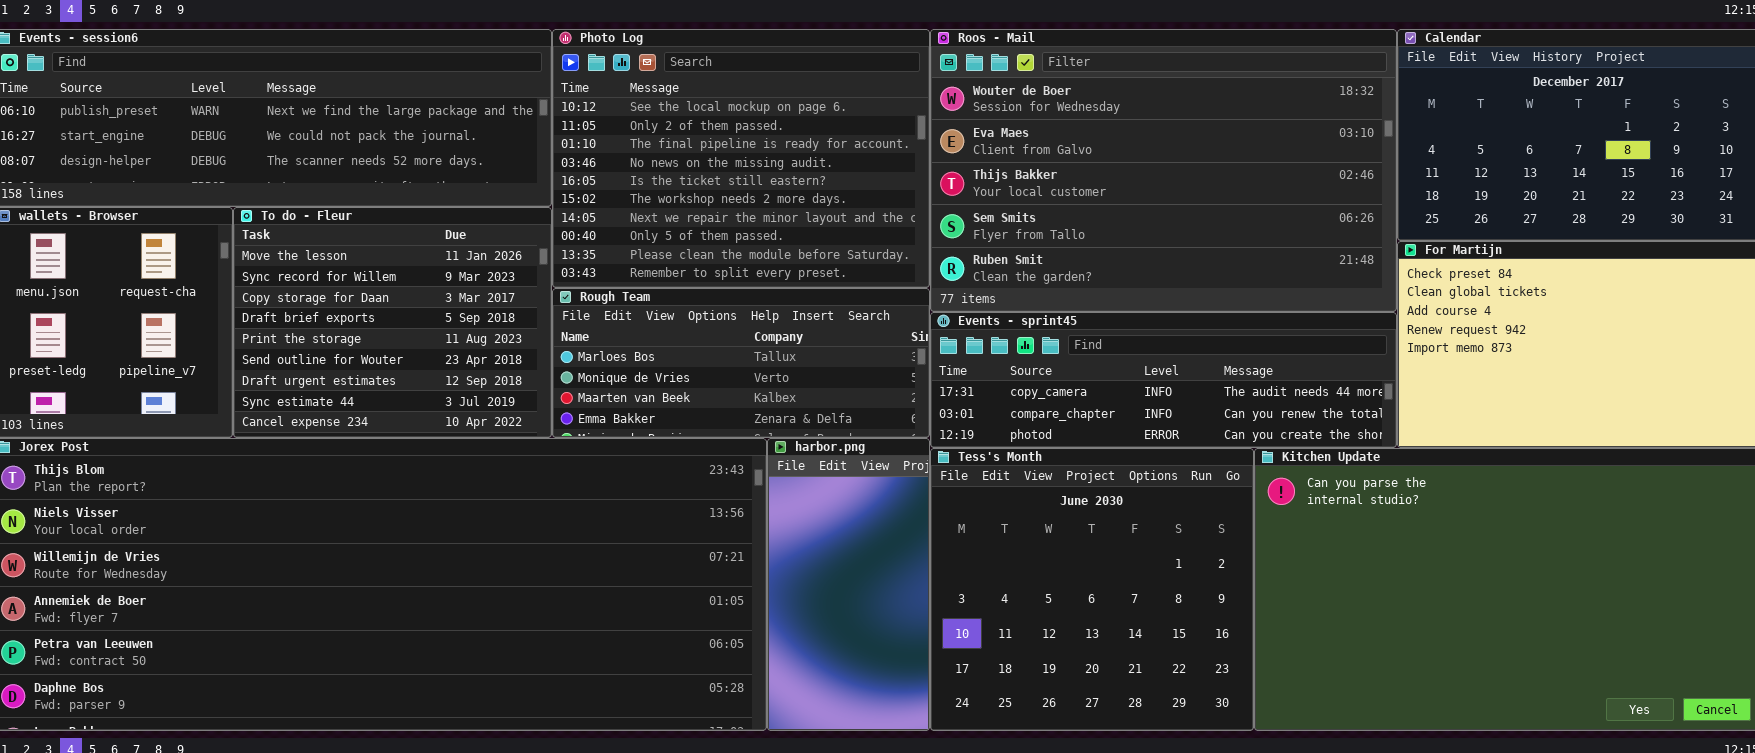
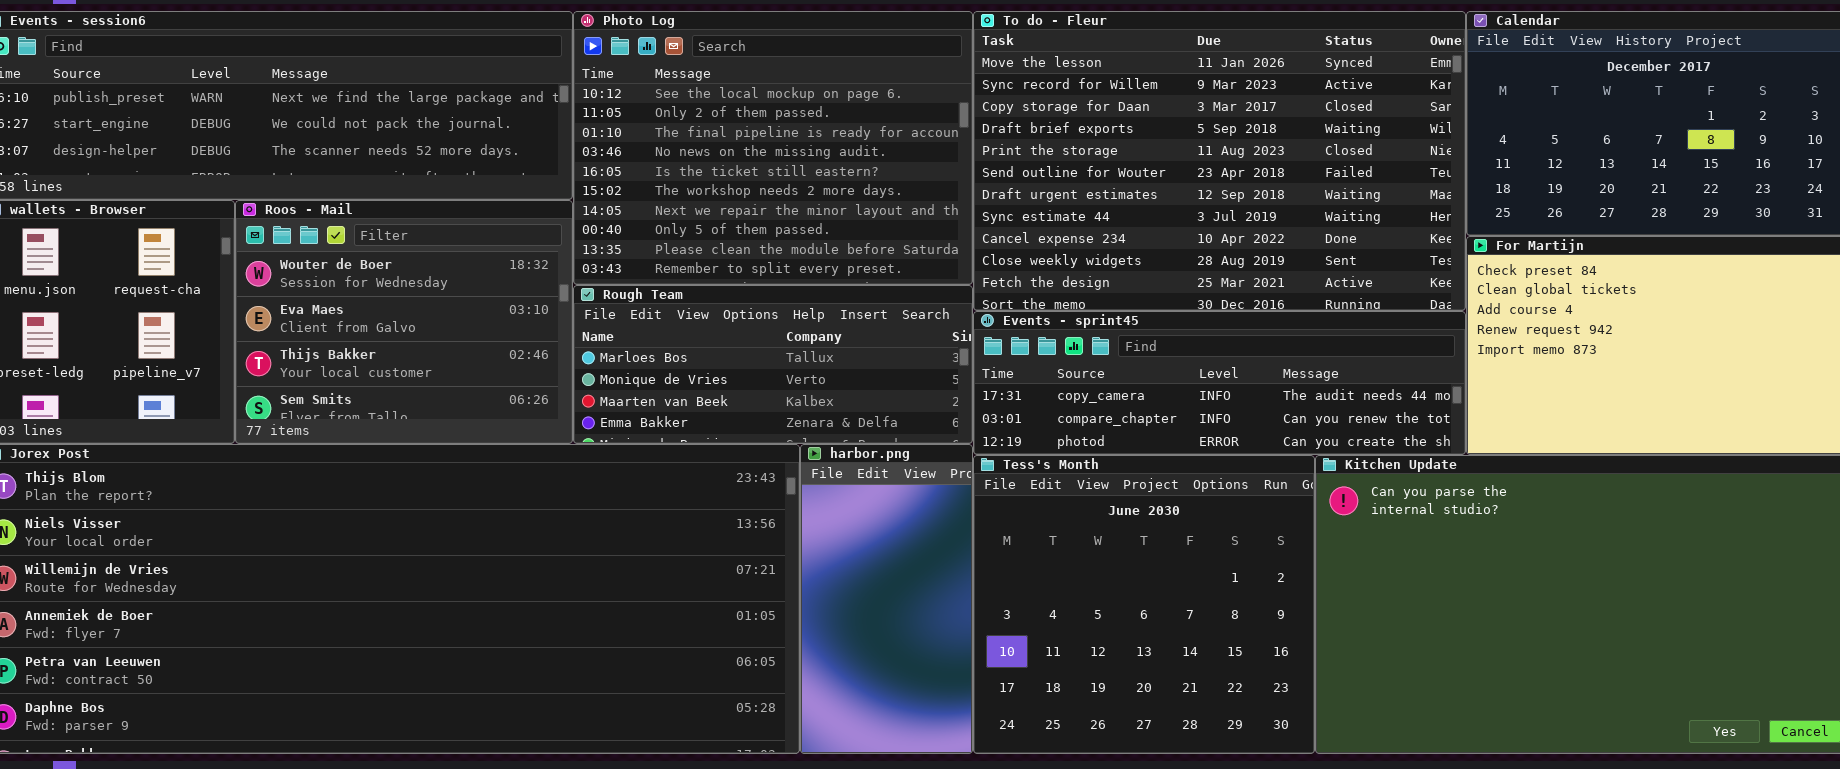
Roos - Mail: [930,29,1397,312] -> [235,200,573,444], moved, resized
To do - Fleur: [233,207,552,438] -> [973,11,1466,311], moved, resized

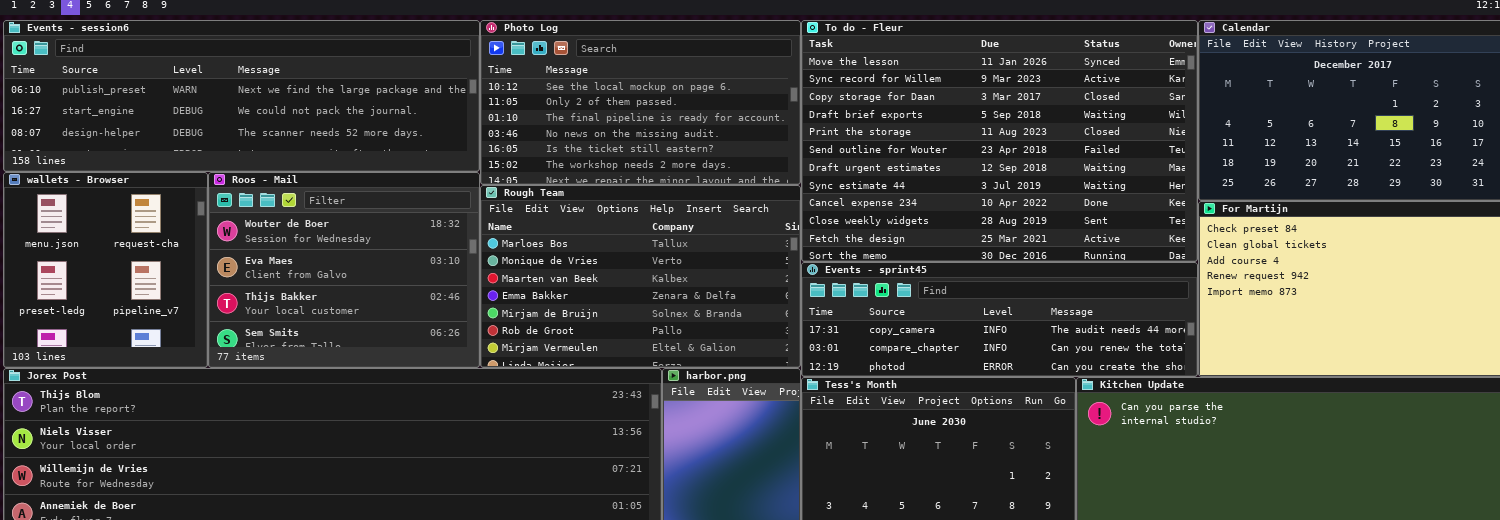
Photo Log: [573,11,973,285] -> [480,20,801,185], resized
Rough Team: [573,285,973,444] -> [480,185,801,368], resized

